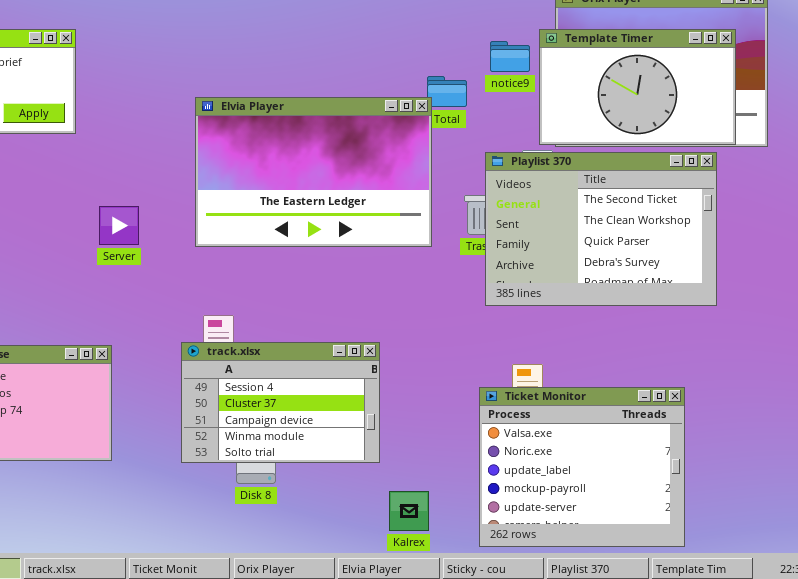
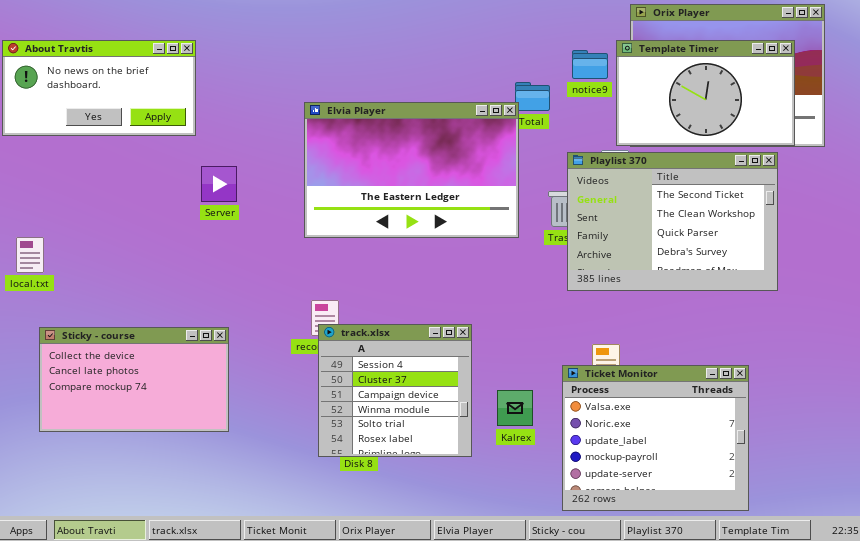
Server: [99,206,139,245] -> [201,166,237,202], moved
track.xlsx: [181,342,380,463] -> [318,324,472,457], resized
Kalrex: [389,491,429,531] -> [497,390,533,426], moved

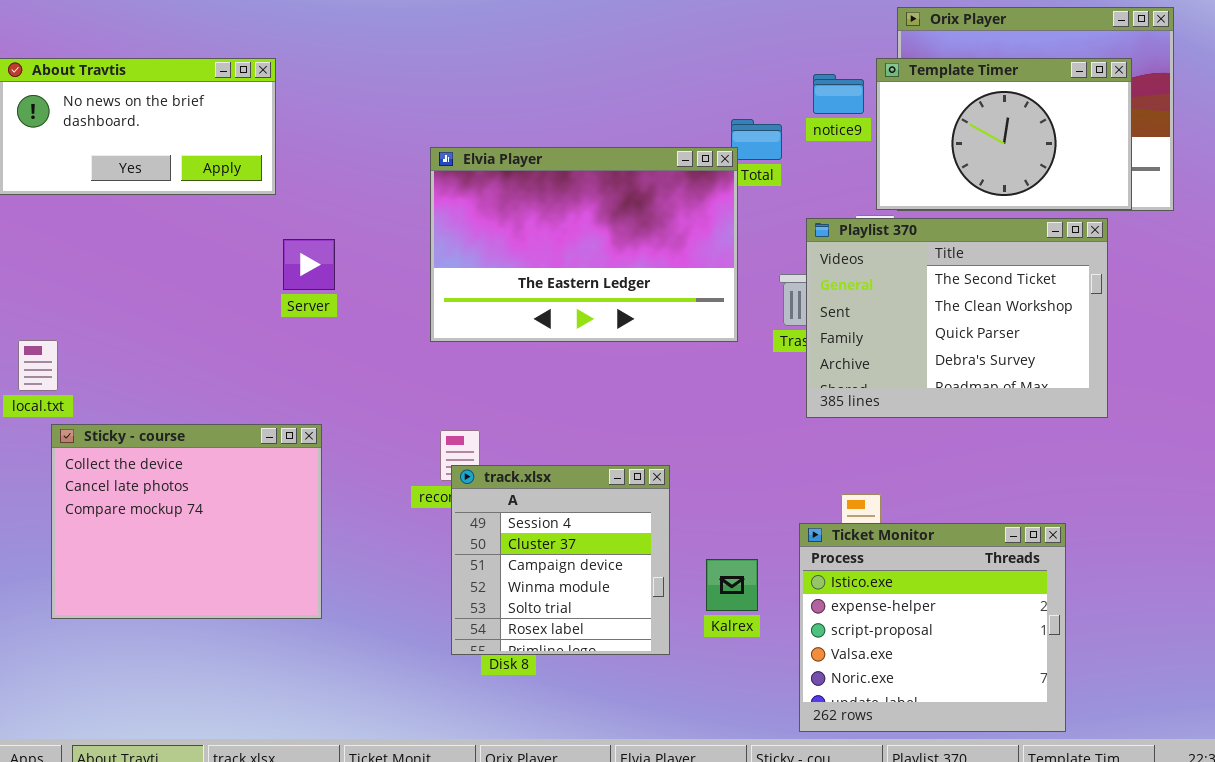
Sticky - course: [39,327,229,432] -> [51,424,322,619], resized
Ticket Monitor: [562,365,749,511] -> [799,523,1066,732], scrolled up 3 rows

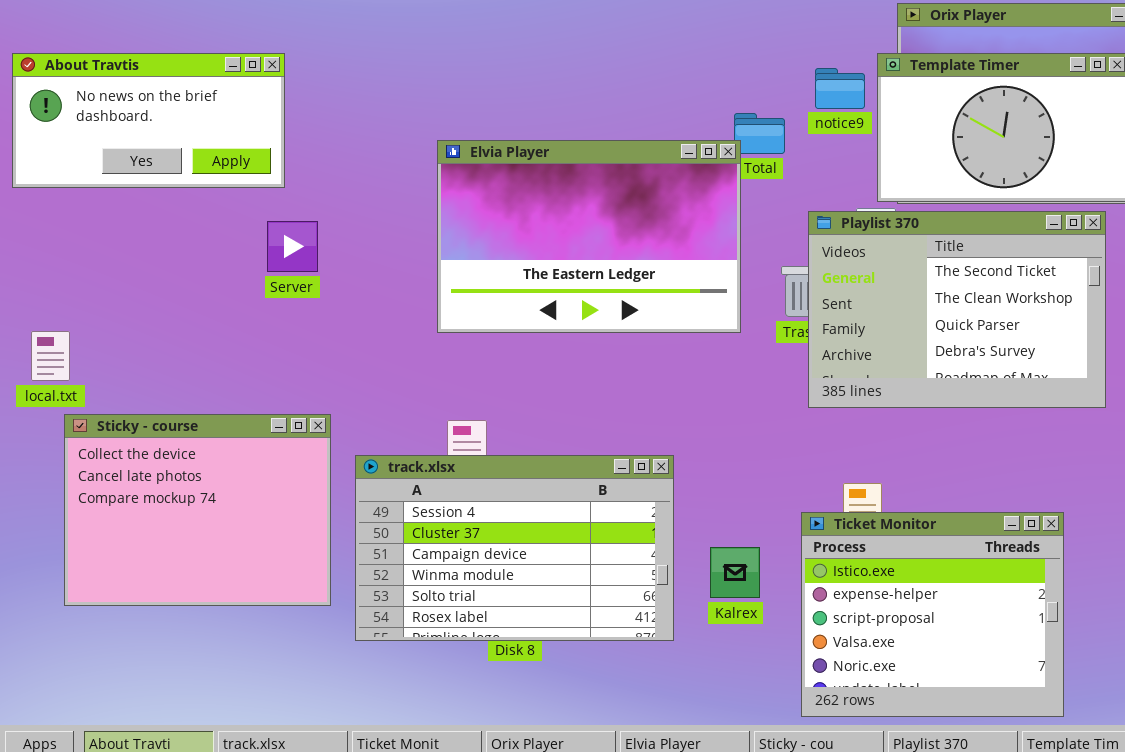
Server: [283,239,335,290] -> [267,221,318,272], moved
track.xlsx: [451,465,670,655] -> [355,455,674,641], resized

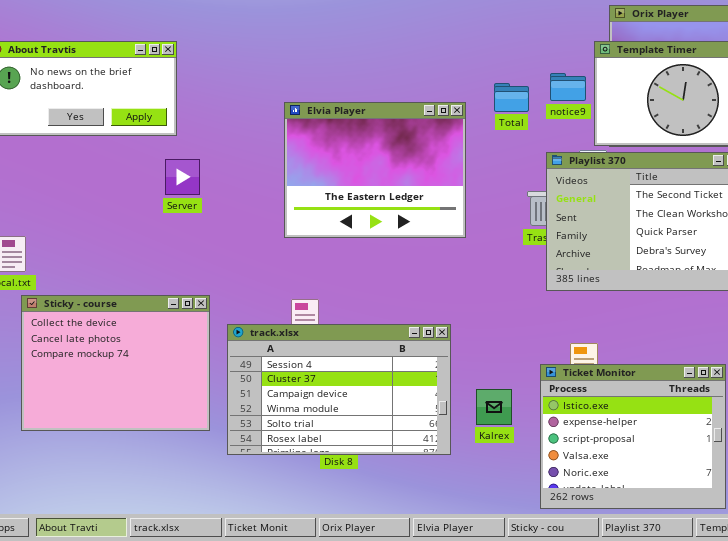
notice9: [815,68,865,109] -> [550,73,586,101], moved
Elvia Player: [437,140,741,333] -> [284,102,466,238], resized

